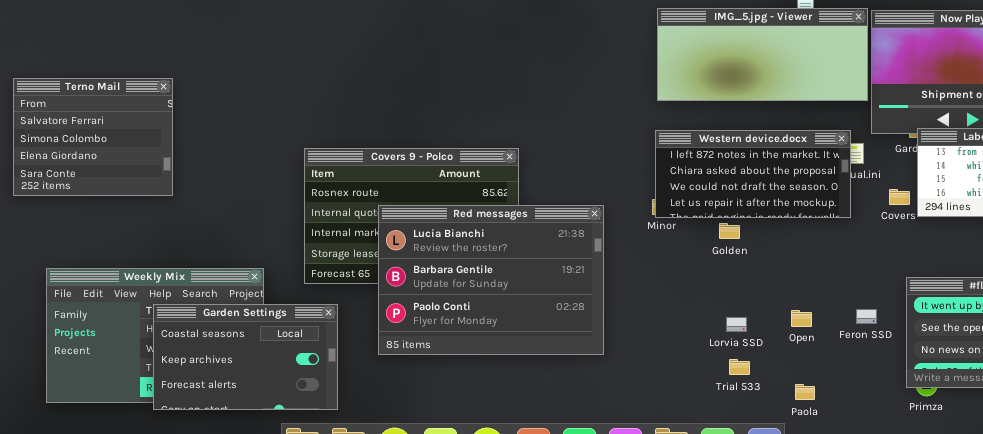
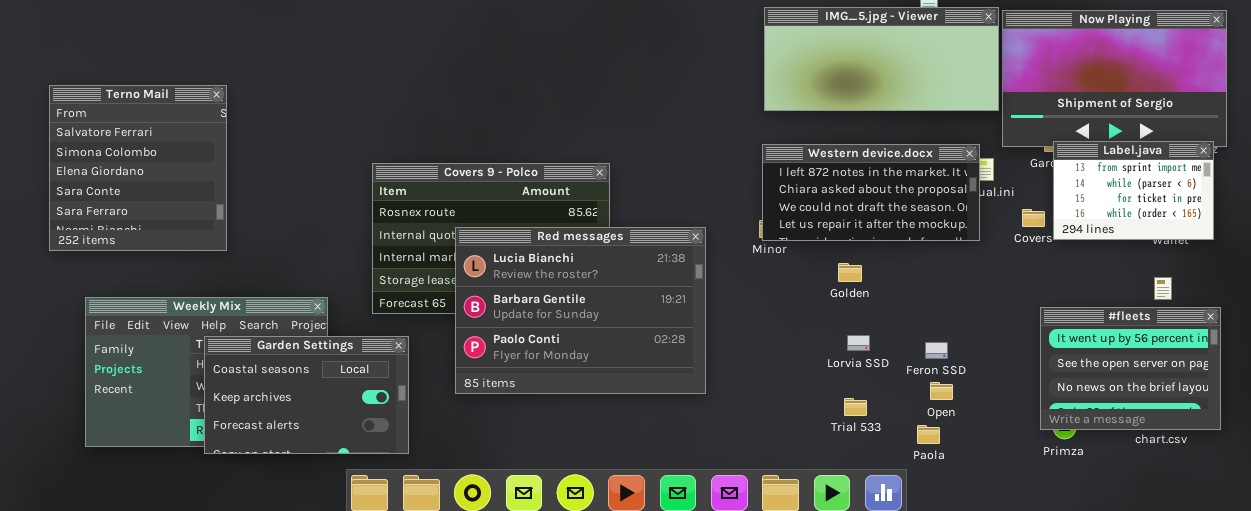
Terno Mail: [13,78,173,196] -> [49,85,227,251], resized
Golden: [719,223,740,239] -> [838,263,862,282], moved
Feron SSD: [856,309,877,324] -> [925,342,948,359], moved
Open: [791,310,812,327] -> [930,382,953,400], moved
Lorvia SSD: [726,317,747,332] -> [847,335,870,351], moved

